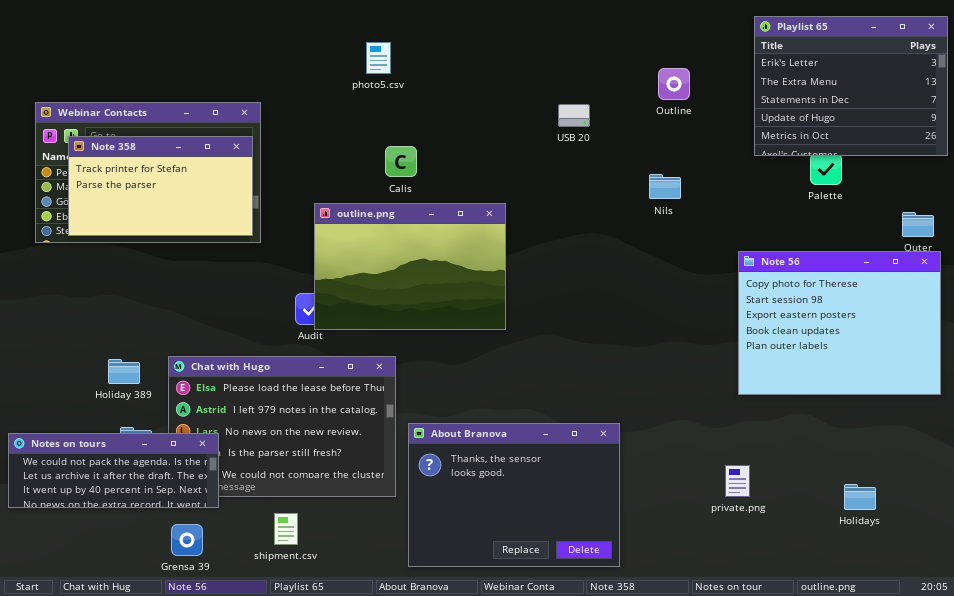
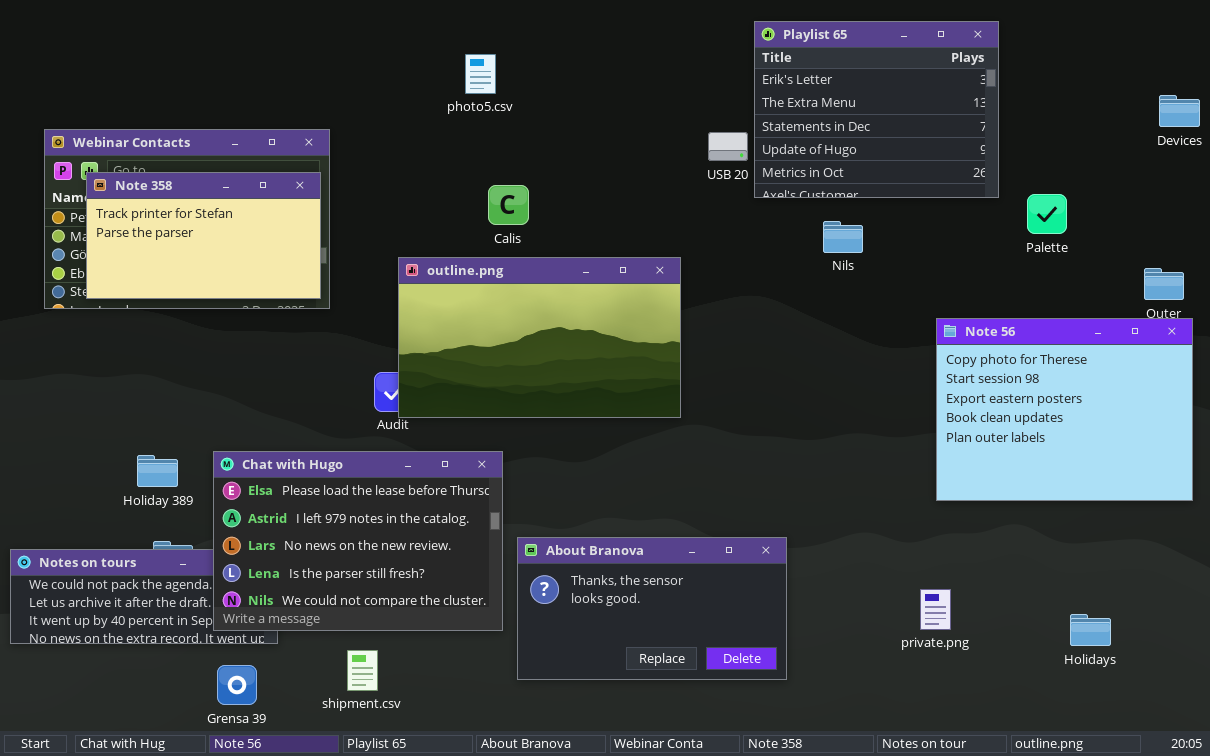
Playlist 65: [754,16,948,156] -> [754,21,999,198], moved
outline.png: [314,203,506,330] -> [398,257,681,418], resized
Chat with Hugo: [168,356,396,497] -> [213,451,503,631], raised
About Branova: [408,423,620,567] -> [517,537,787,680], resized

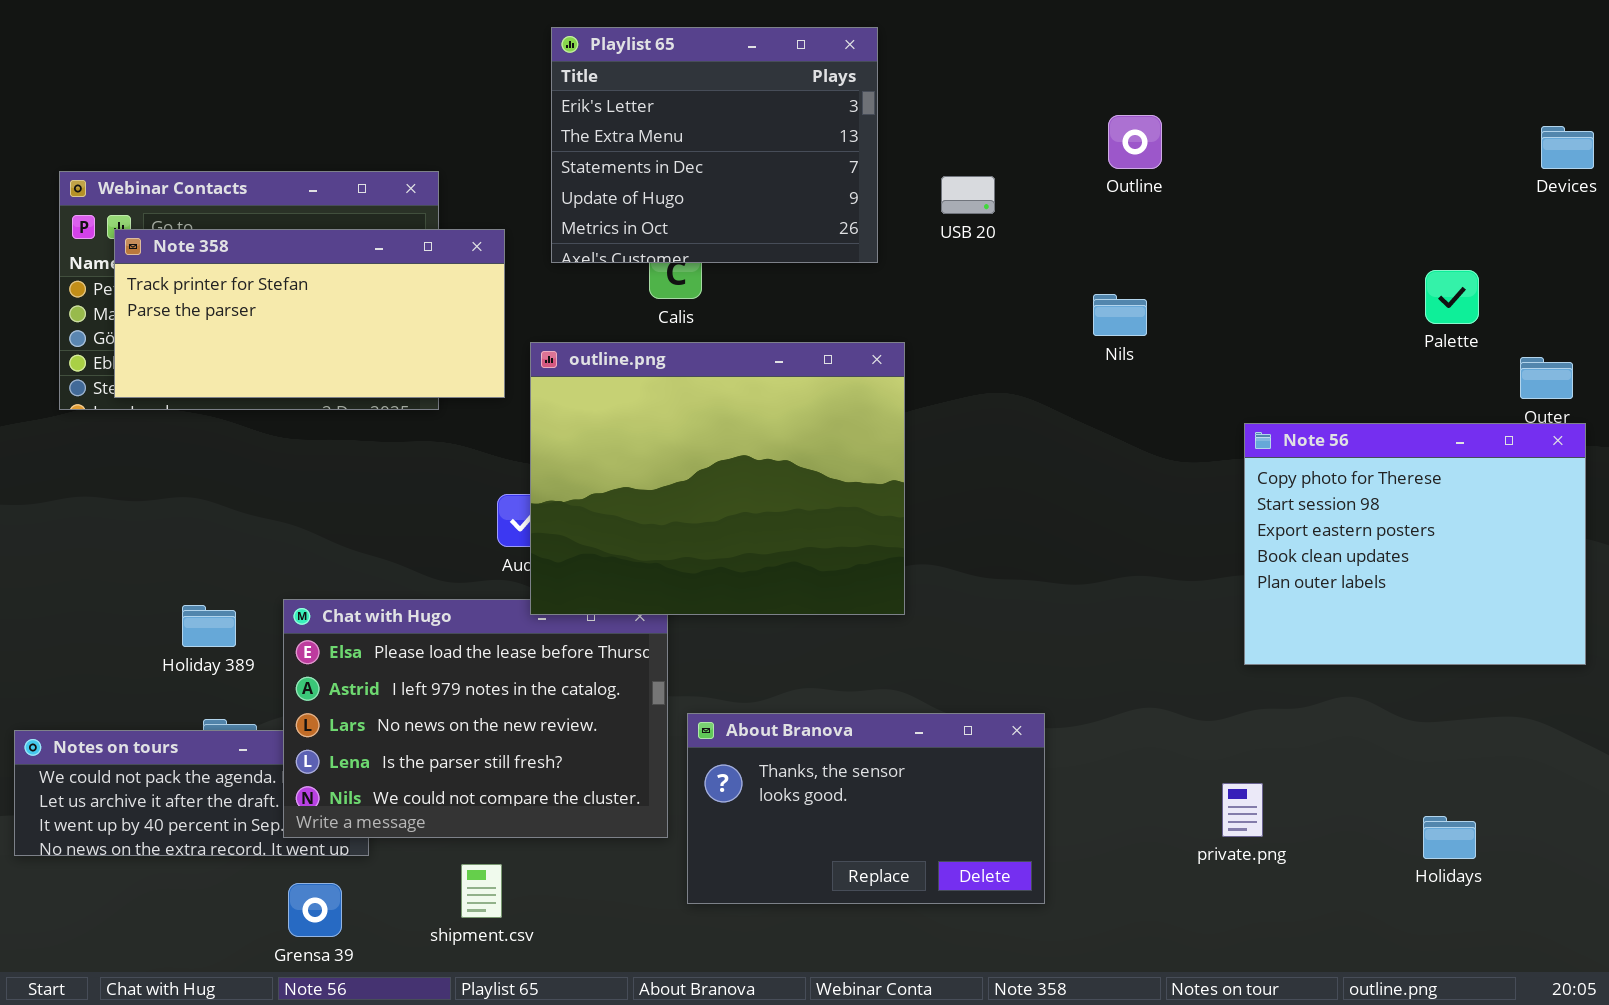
Playlist 65: [754,21,999,198] -> [551,27,878,263], moved
Note 358: [86,172,321,299] -> [114,229,505,398], resized
Palette: [1027,194,1067,234] -> [1425,270,1479,324], moved
outline.png: [398,257,681,418] -> [530,342,905,615], resized

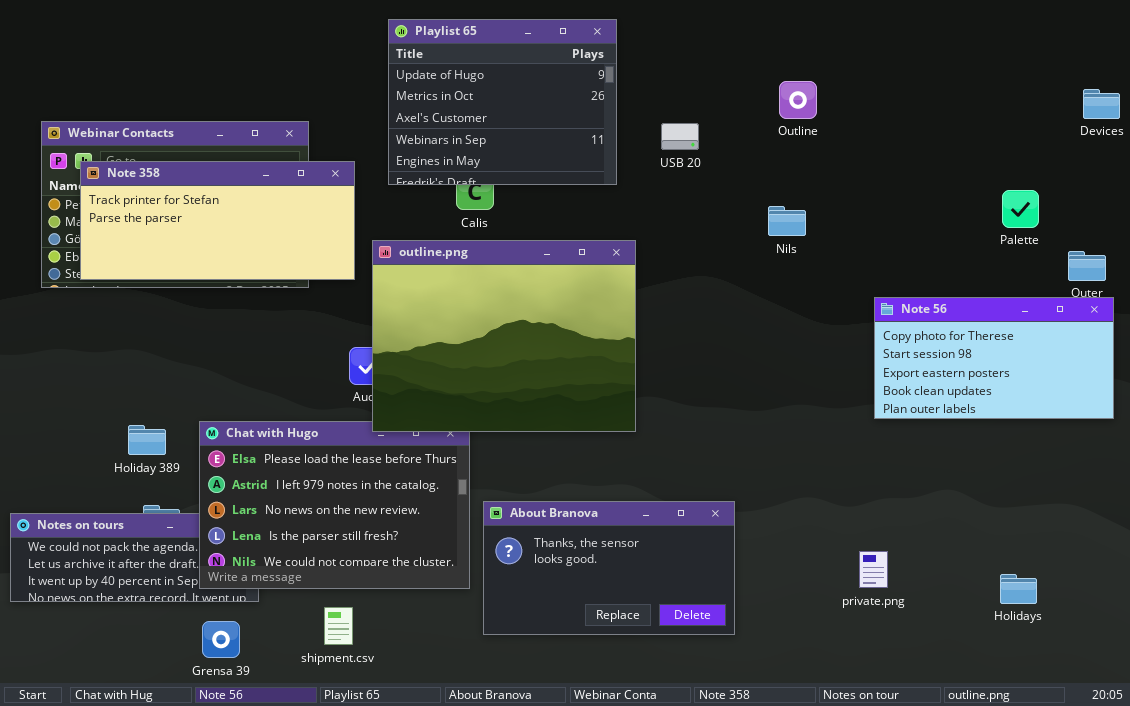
Playlist 65: [551,27,878,263] -> [388,19,617,185], scrolled down 3 rows
Note 56: [1244,423,1586,665] -> [874,297,1114,419], resized

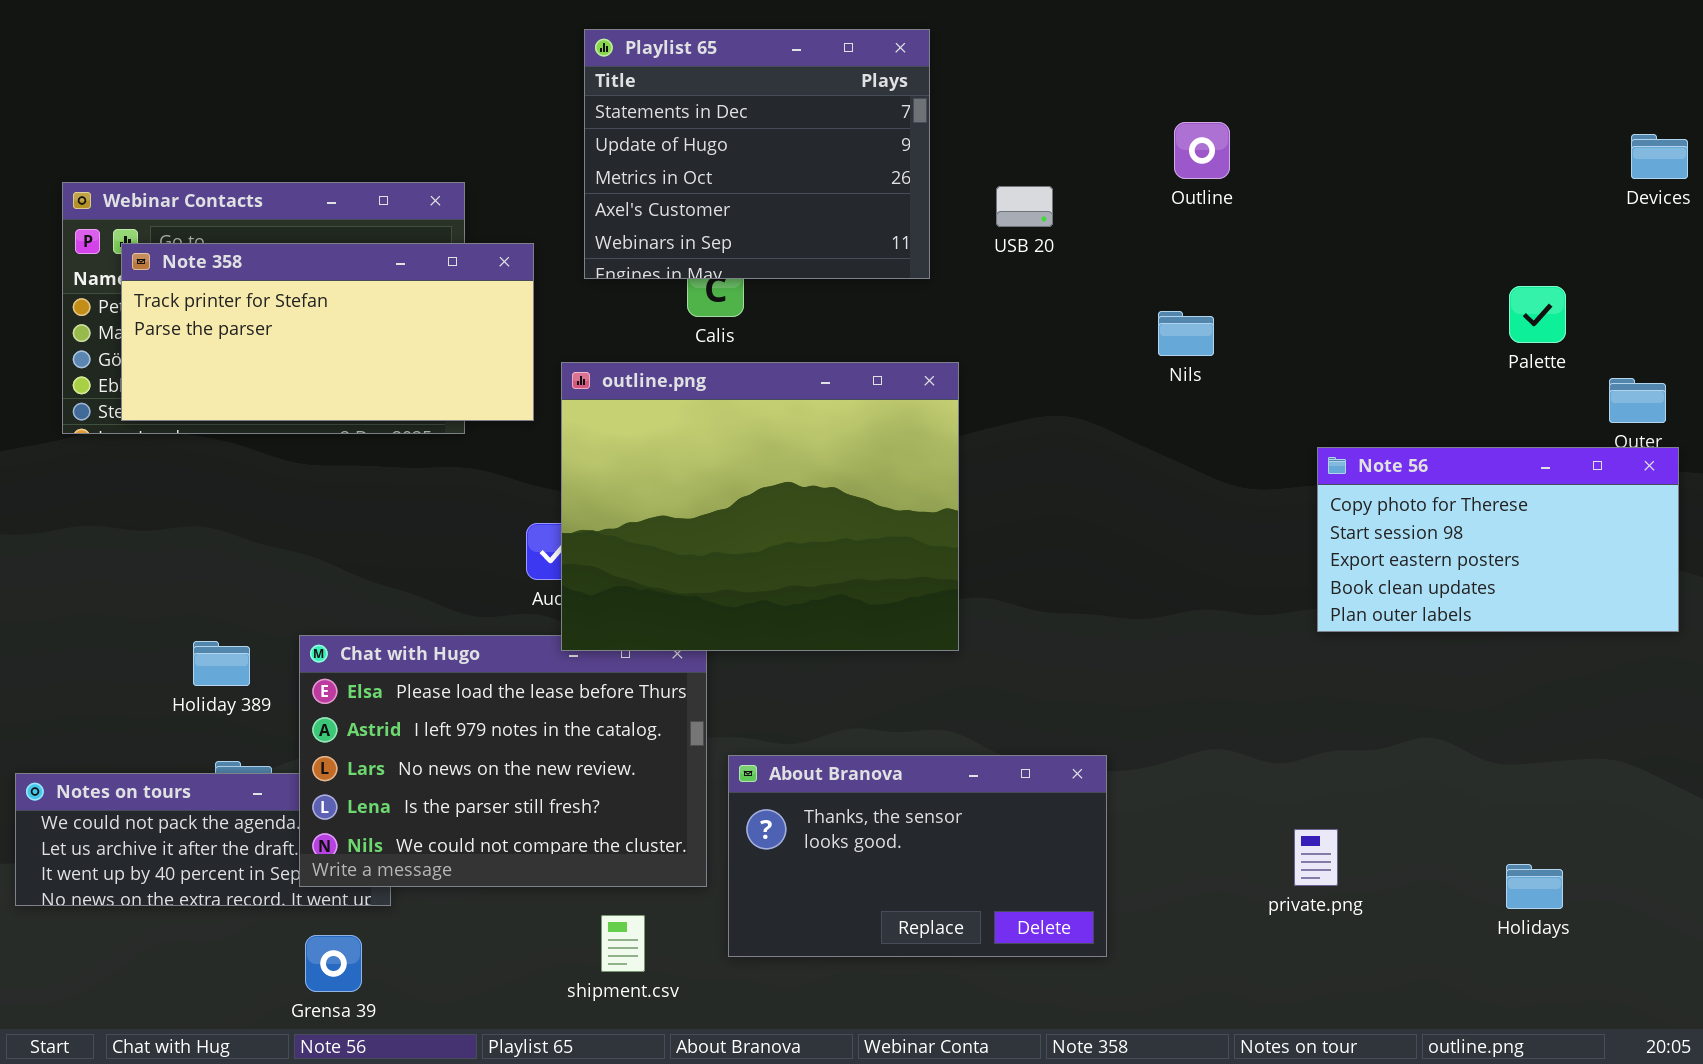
Playlist 65: [388,19,617,185] -> [584,29,930,279], scrolled up 1 row
shipment.csv: [324,607,353,645] -> [601,915,645,972], moved

